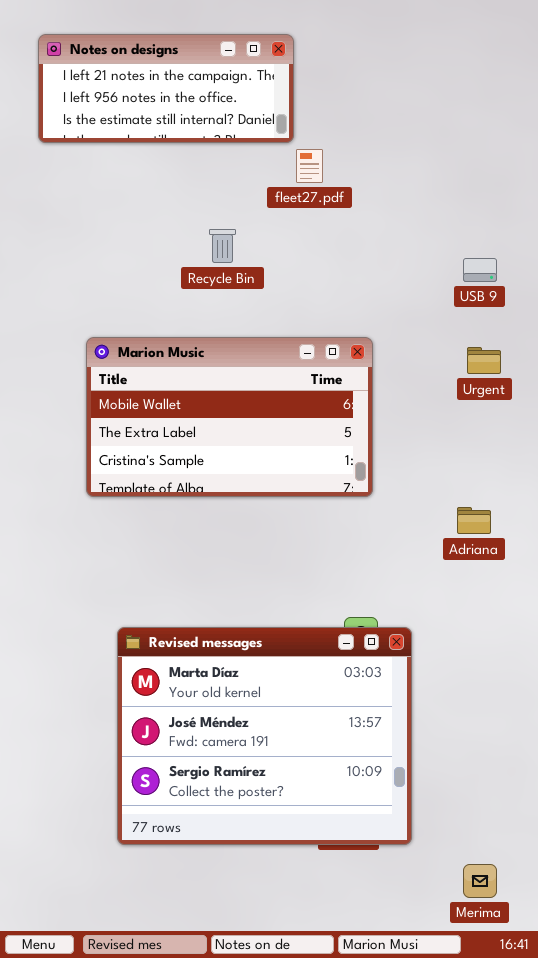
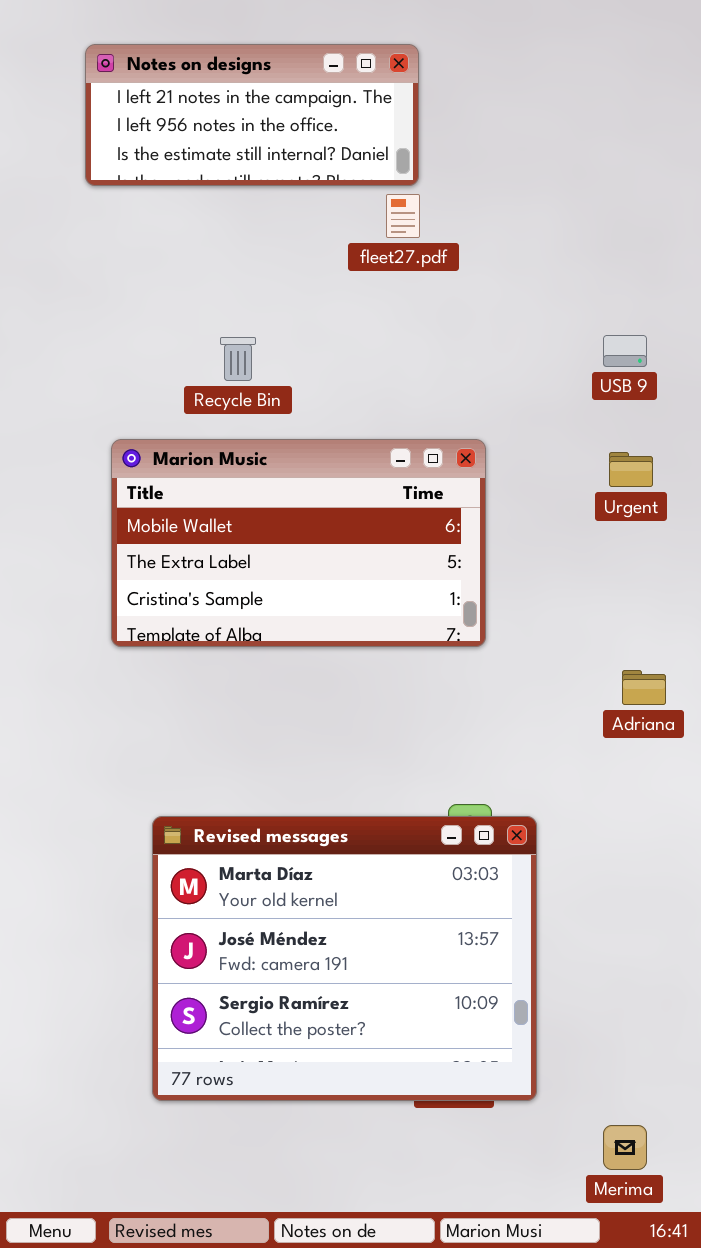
Notes on designs: [38,34,294,143] -> [85,44,419,186], moved
Recycle Bin: [209,229,236,263] -> [220,337,256,381], moved
Adriana: [457,507,491,534] -> [622,670,666,705], moved

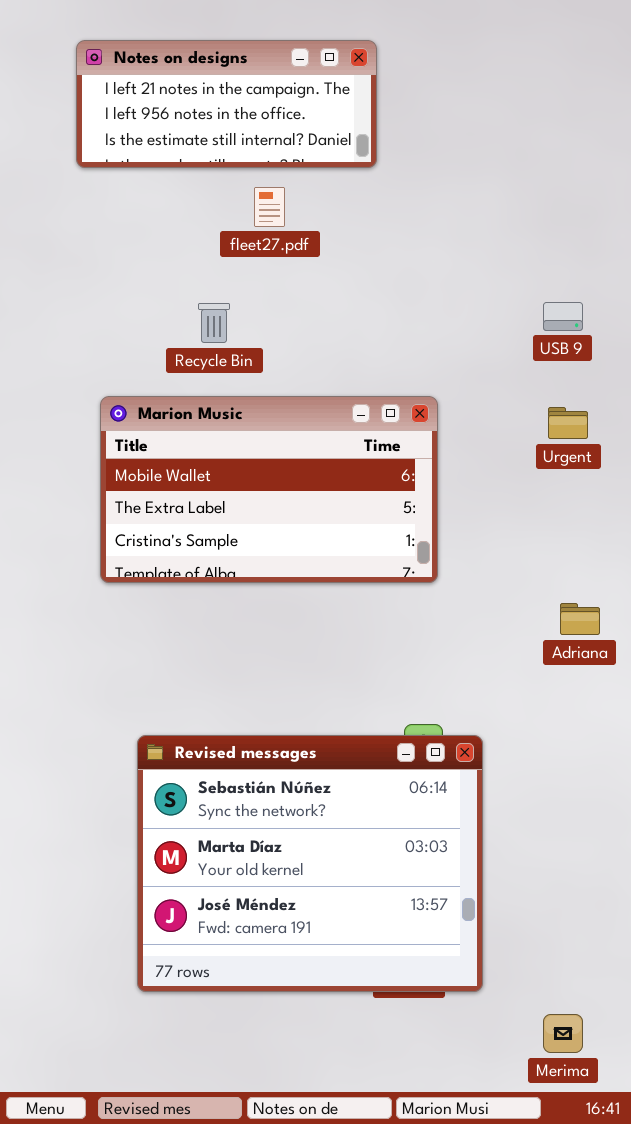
fleet27.pdf: [386,194,420,238] -> [254,187,285,227], moved
Revised messages: [152,816,537,1101] -> [137,735,483,992], scrolled up 1 row

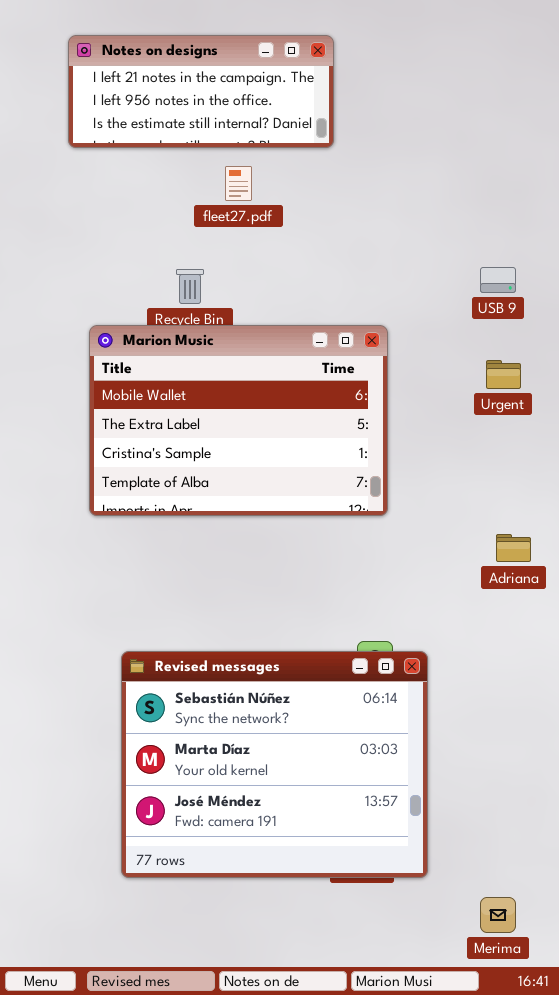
Marion Music: [100,396,438,583] -> [89,325,388,516], resized

